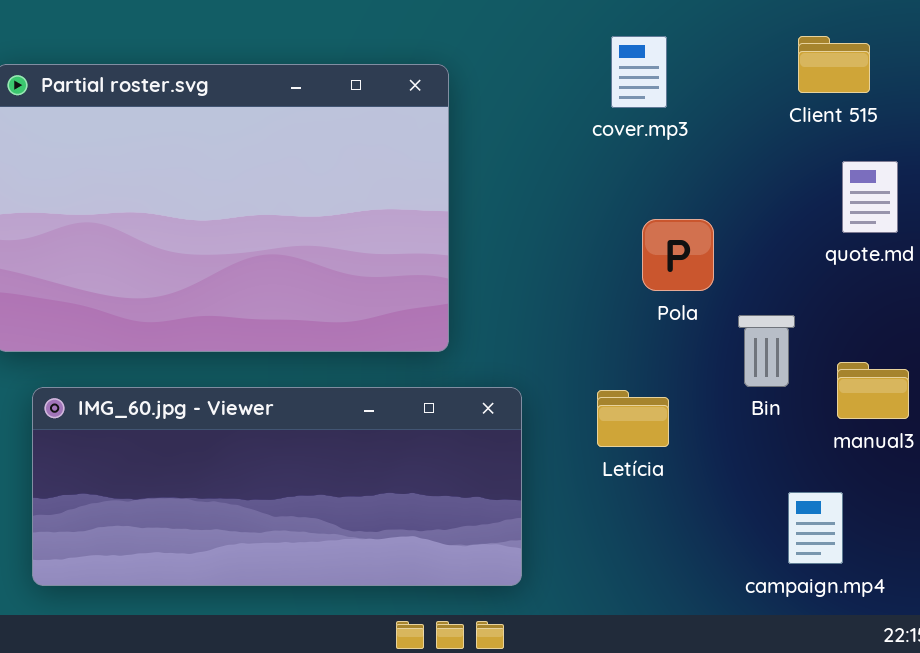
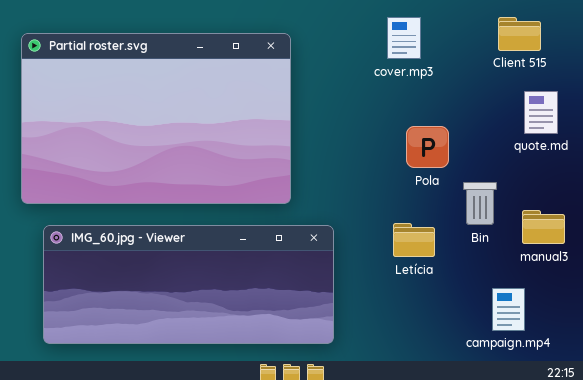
Letícia: [597,390,669,447] -> [393,223,435,257], moved

